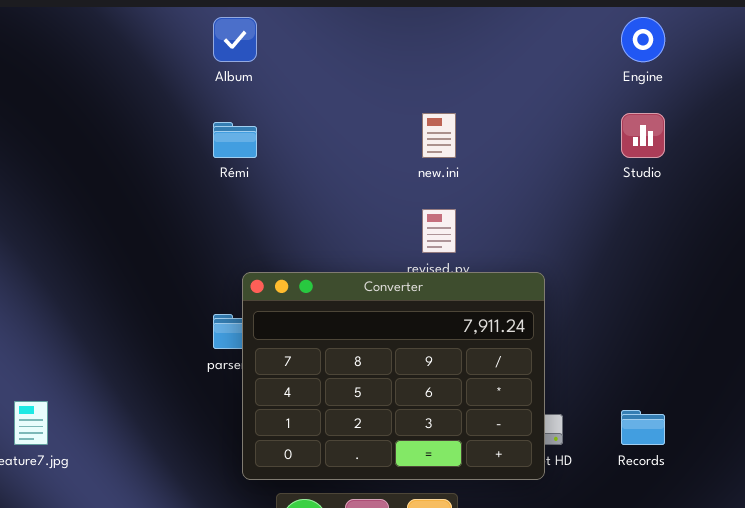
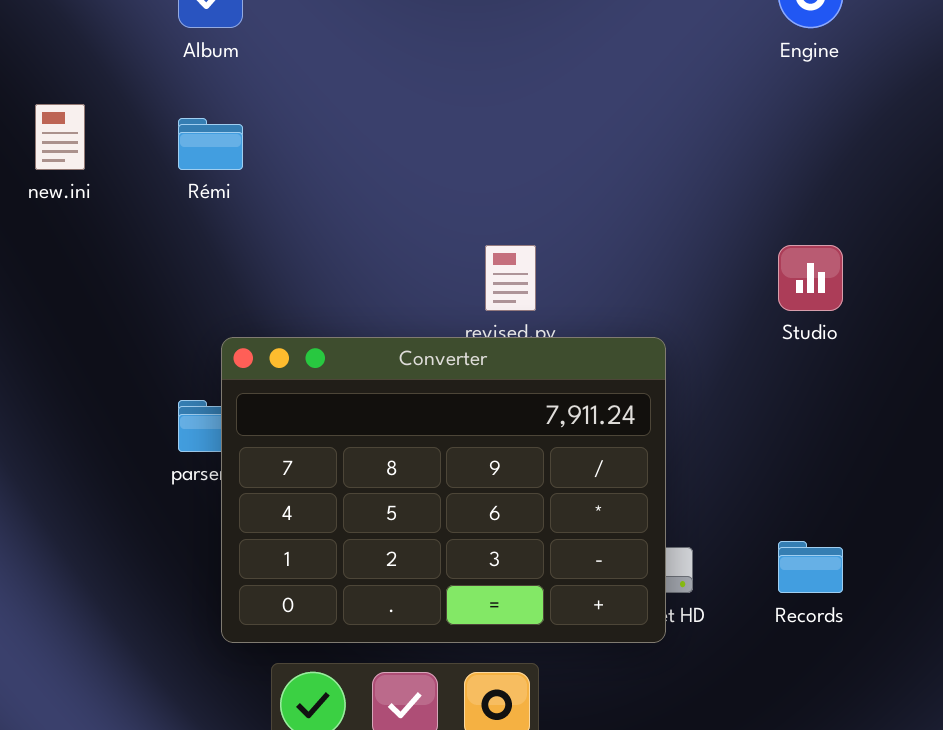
new.ini: [422,113,456,158] -> [35,104,85,170], moved
Studio: [621,113,665,158] -> [778,245,843,311], moved

